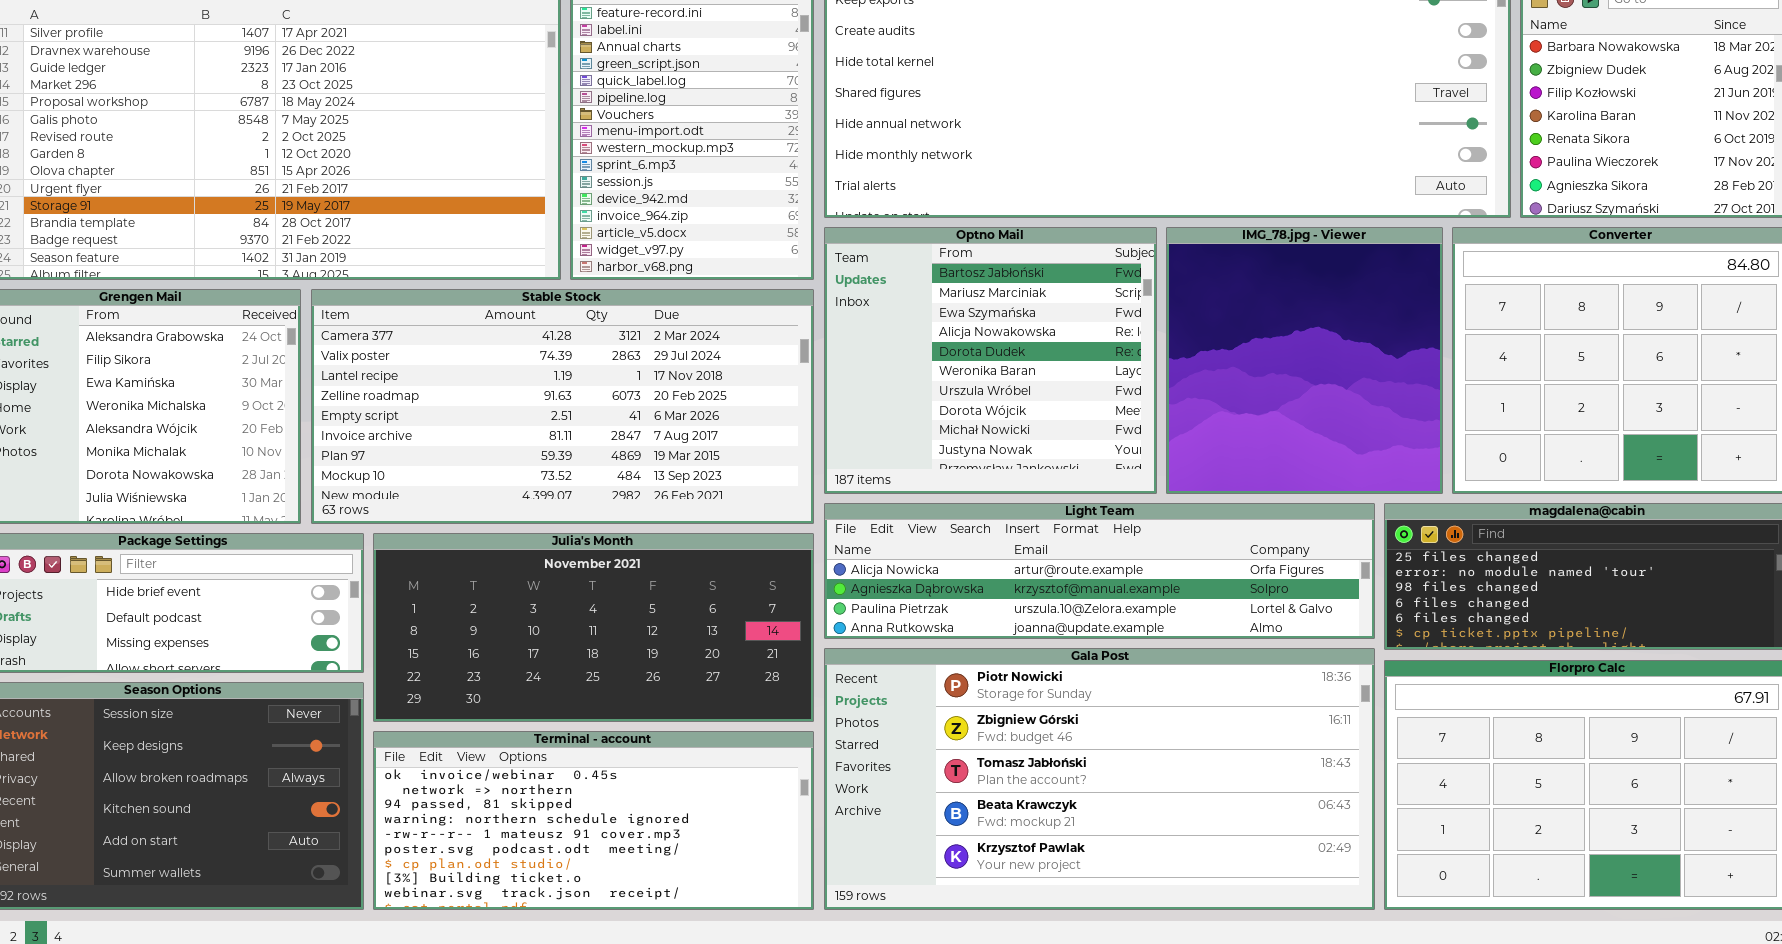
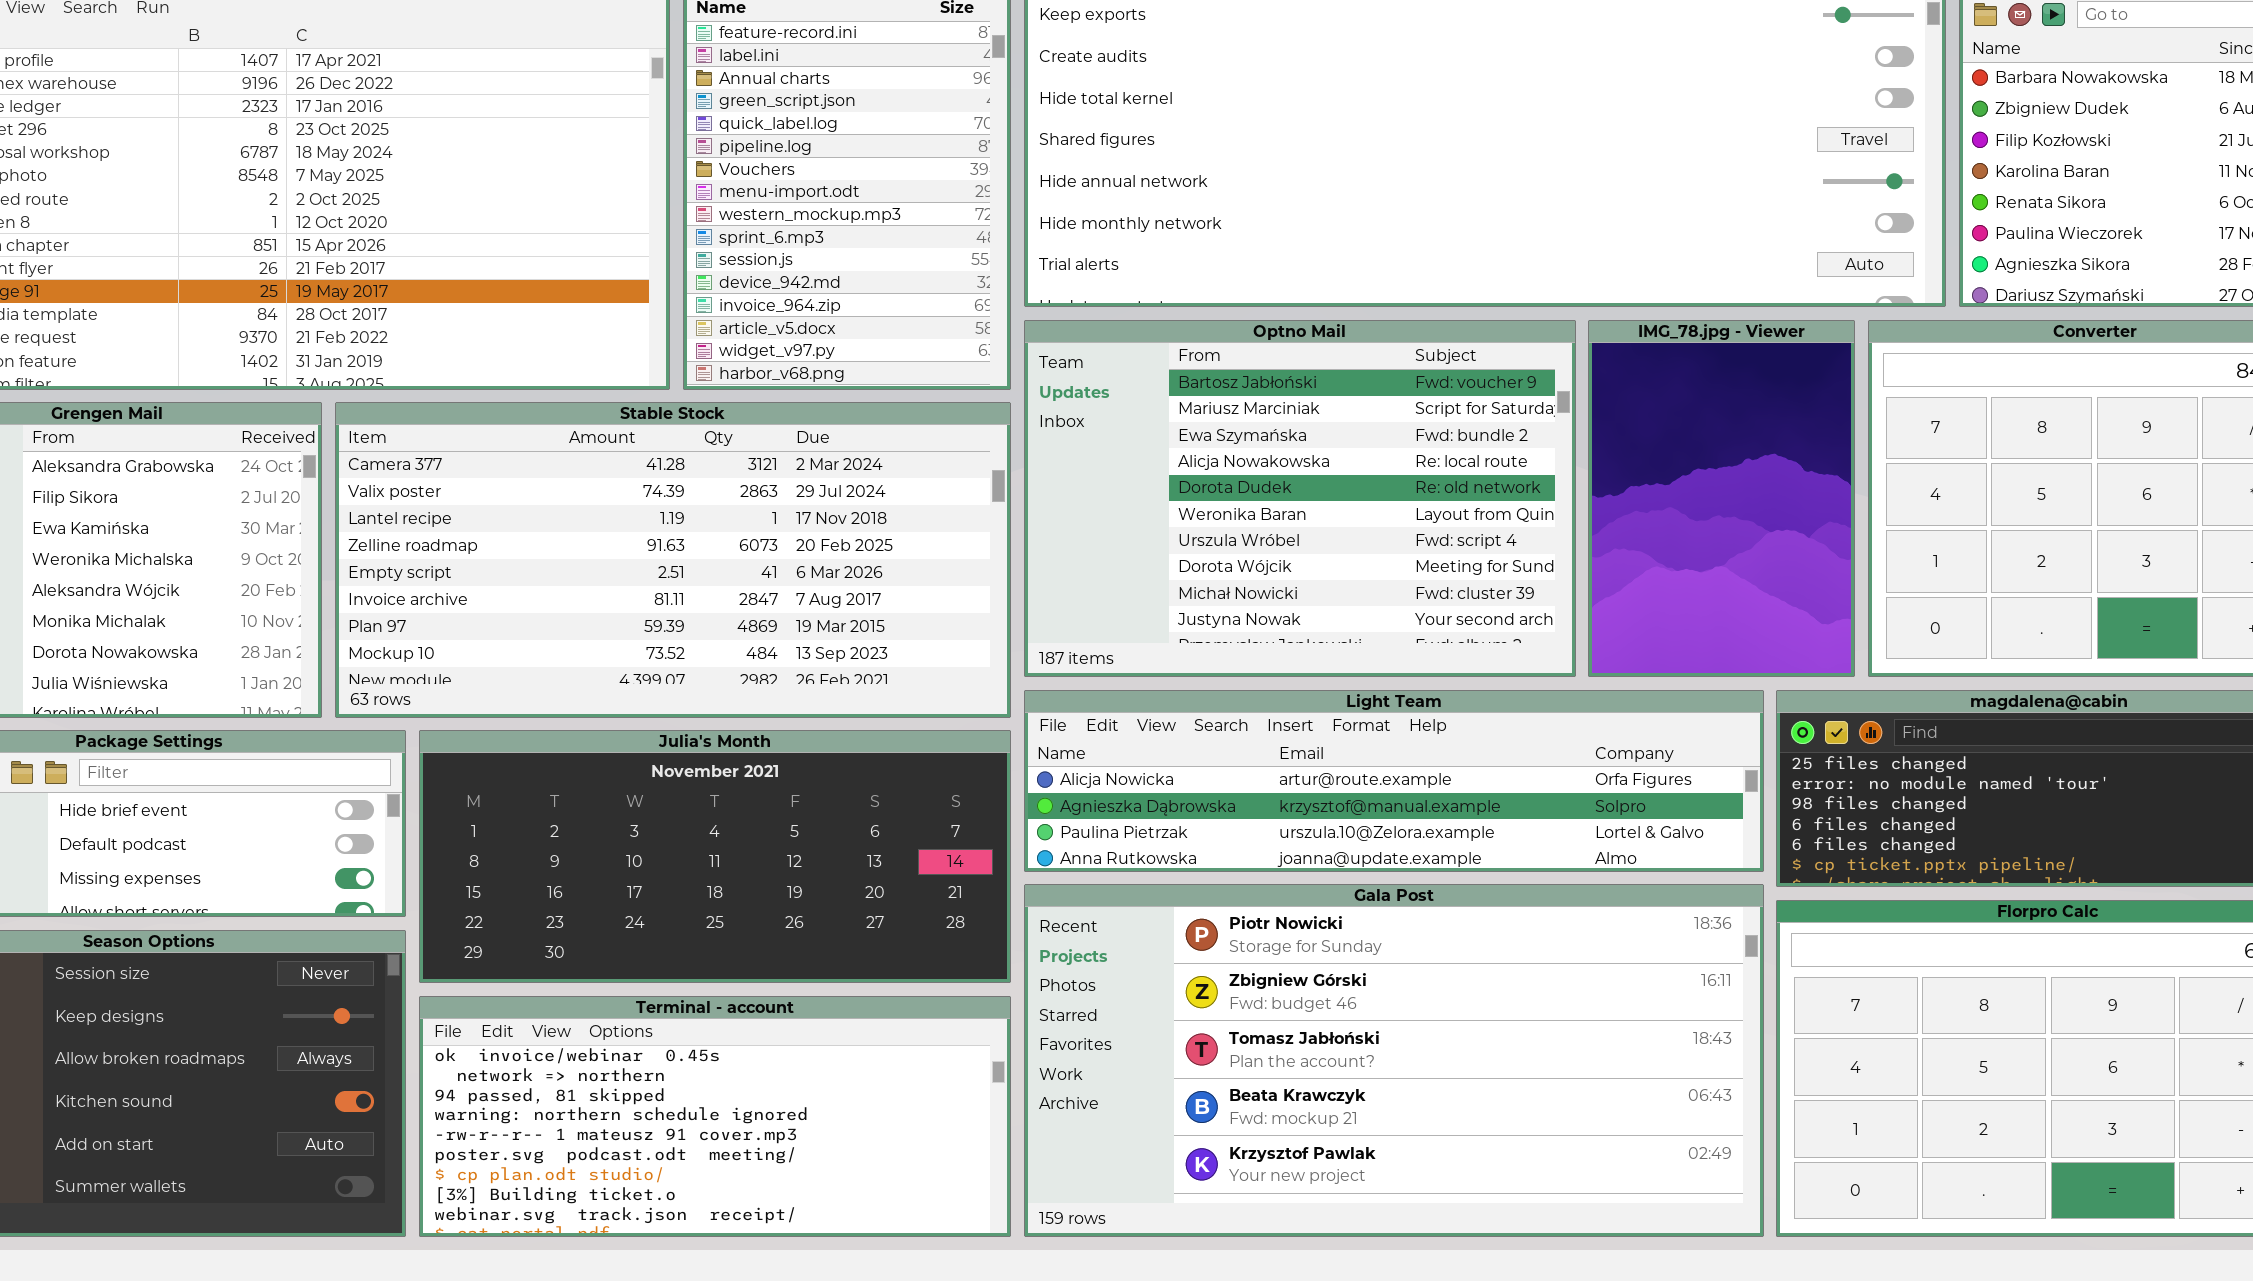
Optno Mail: [824,227,1157,494] -> [1024,320,1576,677], resized
IMG_78.jpg - Viewer: [1166,227,1443,494] -> [1588,320,1855,677], resized

